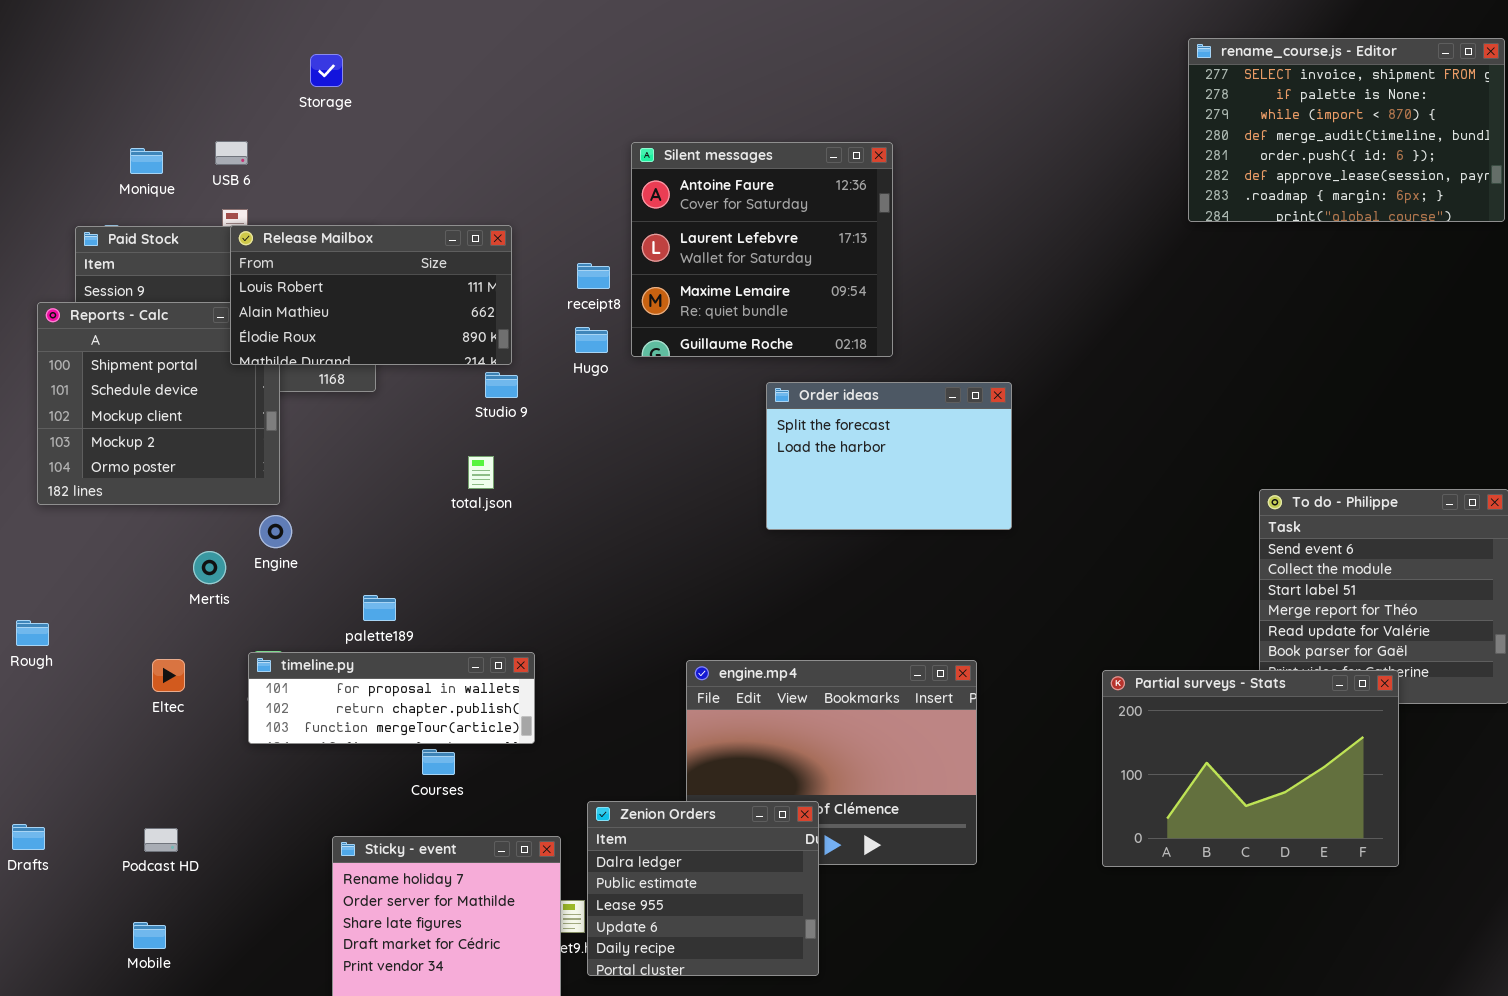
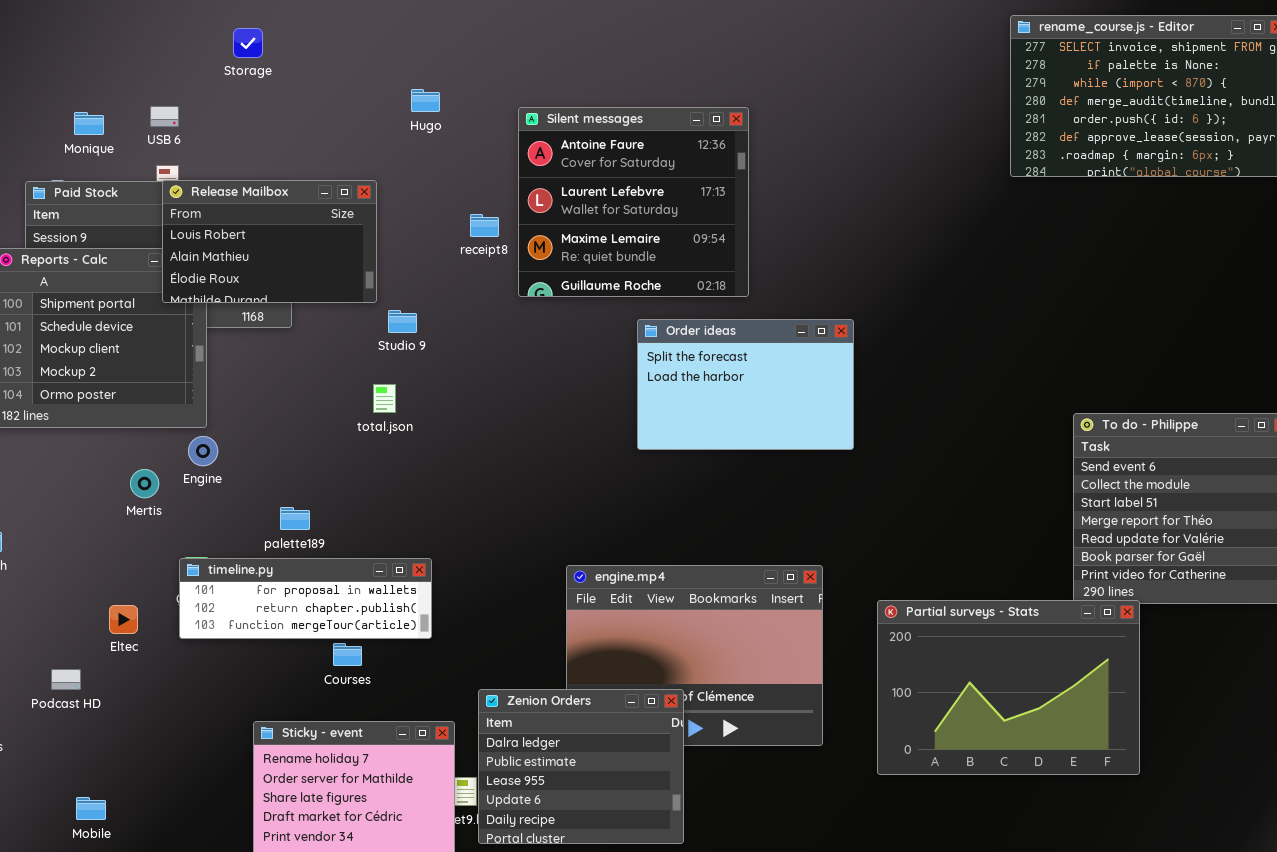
Release Mailbox: [230,225,512,365] -> [162,180,377,303], resized
Hugo: [575,327,608,353] -> [411,89,440,112], moved
Eltec: [152,659,185,692] -> [109,605,138,634], moved
Partial surveys - Stats: [1102,670,1399,867] -> [877,600,1140,775], moved
Podcast HD: [144,828,178,852] -> [51,669,81,690], moved

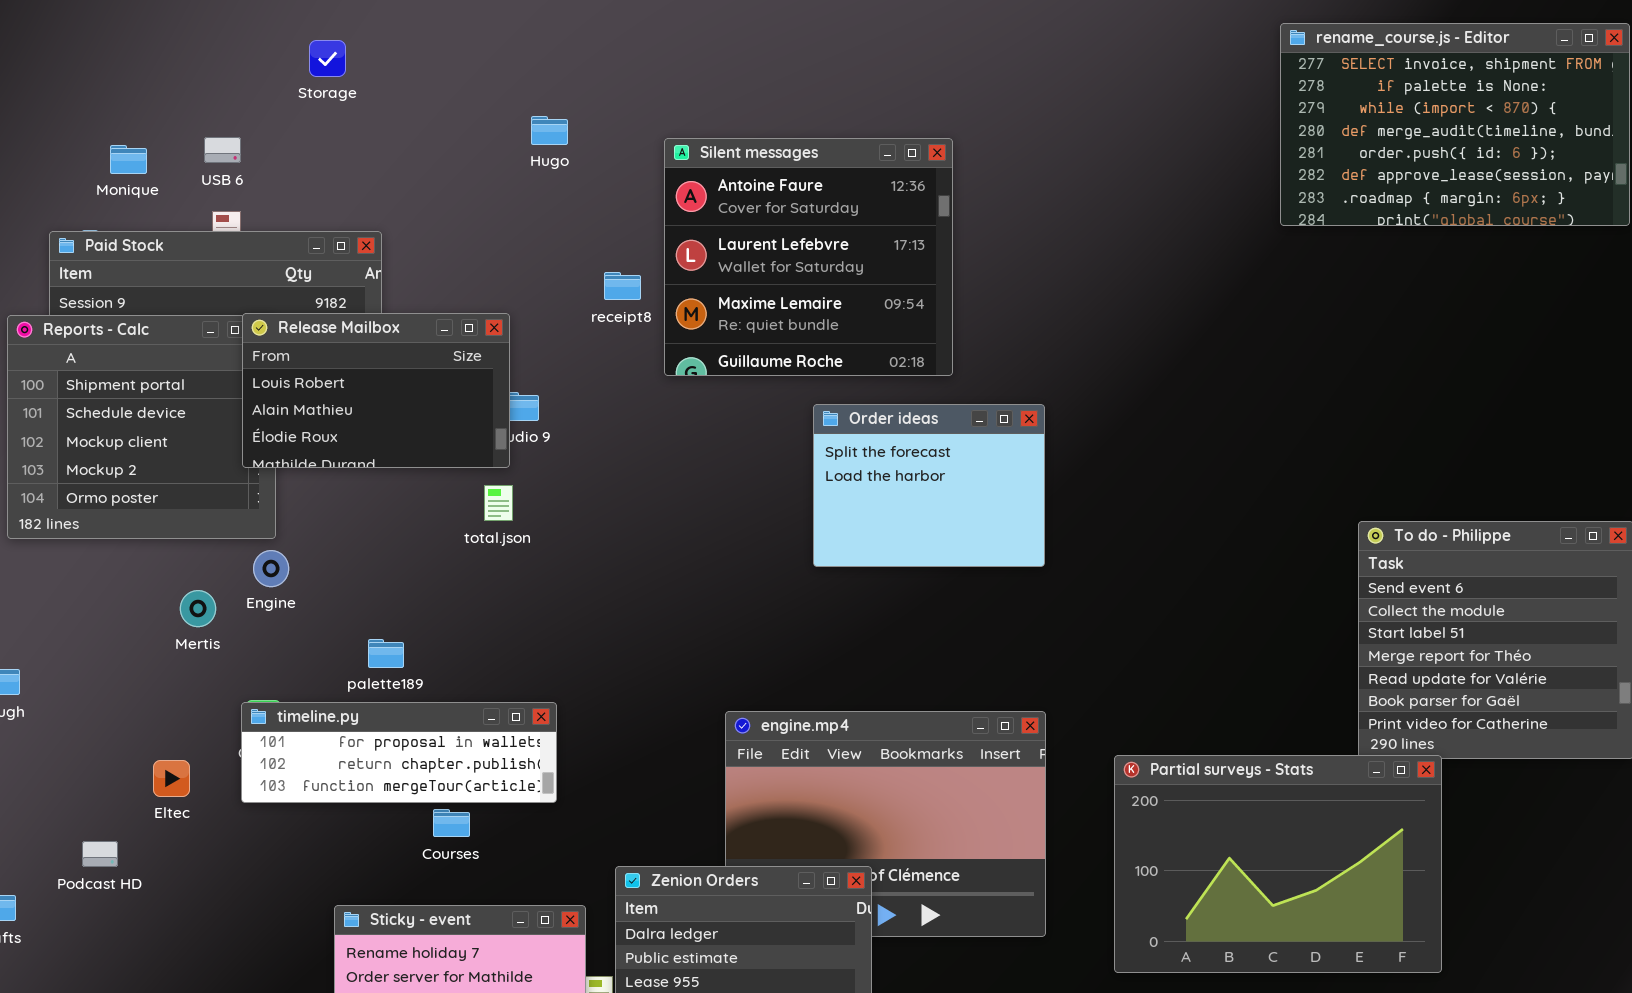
Release Mailbox: [162,180,377,303] -> [242,313,510,468], moved
Order ideas: [637,319,854,450] -> [813,404,1045,567], resized

